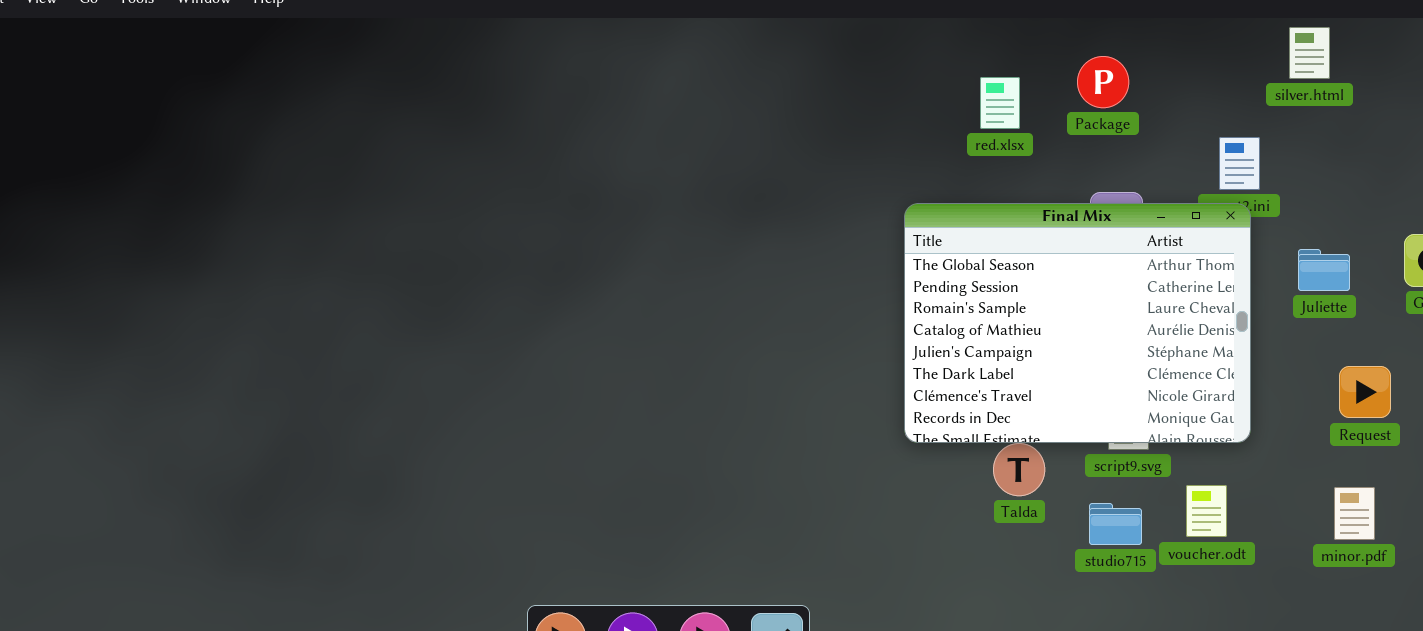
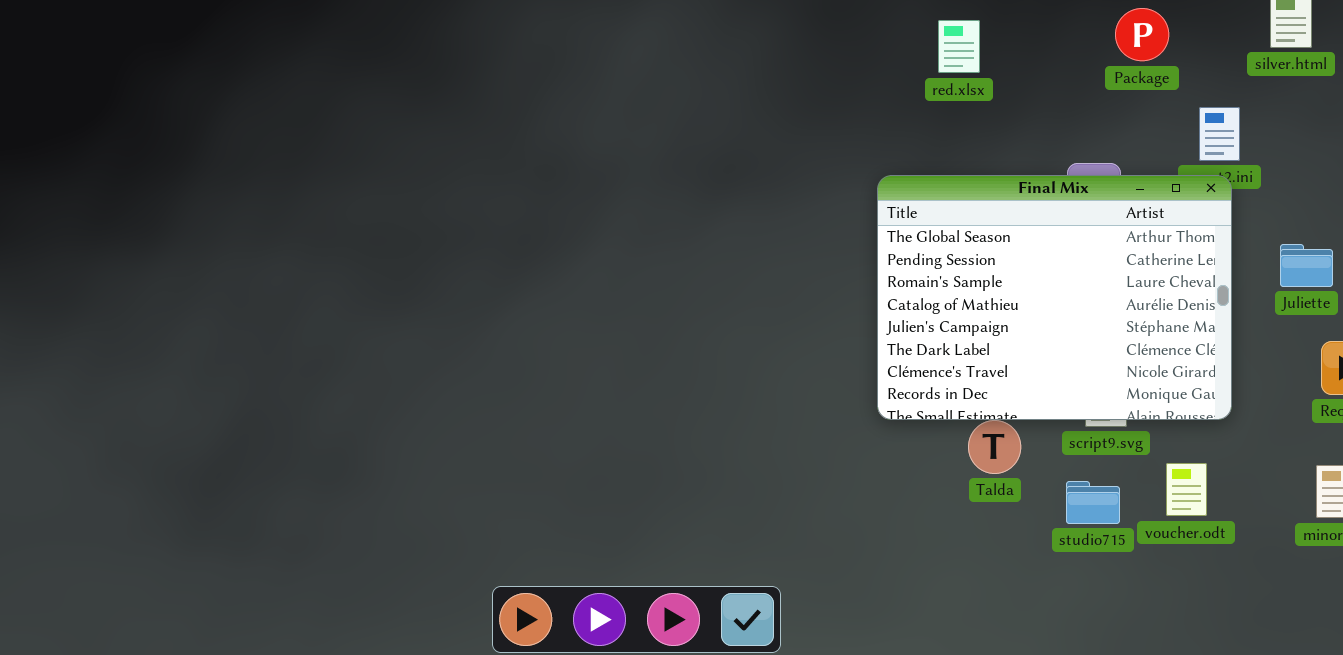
Package: [1077,56,1129,108] -> [1115,8,1169,61], moved
red.xlsx: [980,77,1020,129] -> [938,20,980,73], moved
Juliette: [1298,249,1350,291] -> [1280,244,1333,287], moved

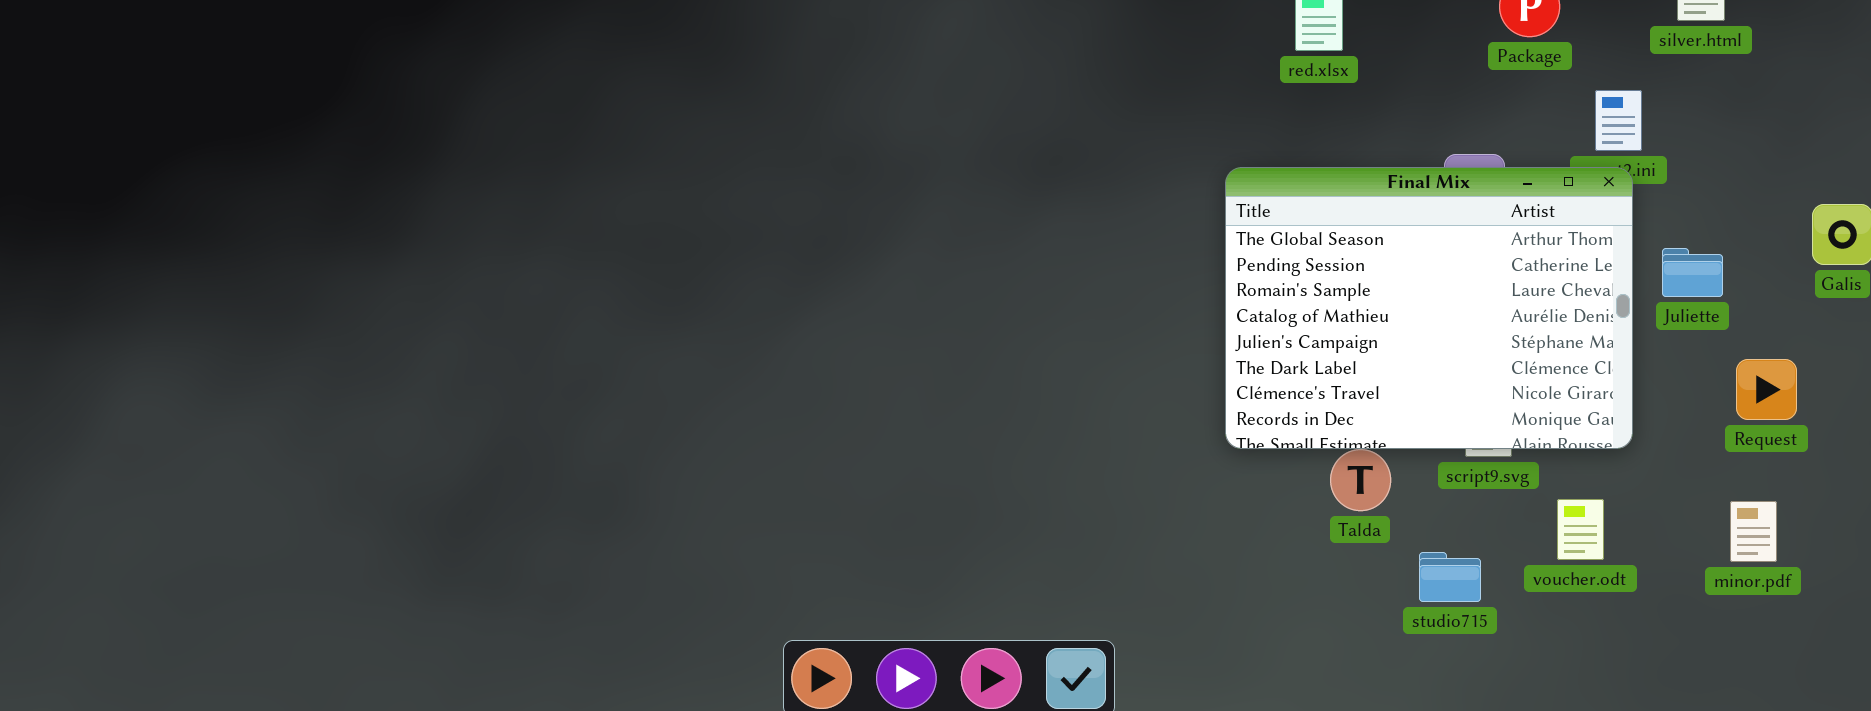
Juliette: [1280,244,1333,287] -> [1662,248,1723,297], moved
studio715: [1066,481,1120,524] -> [1419,552,1481,602], moved

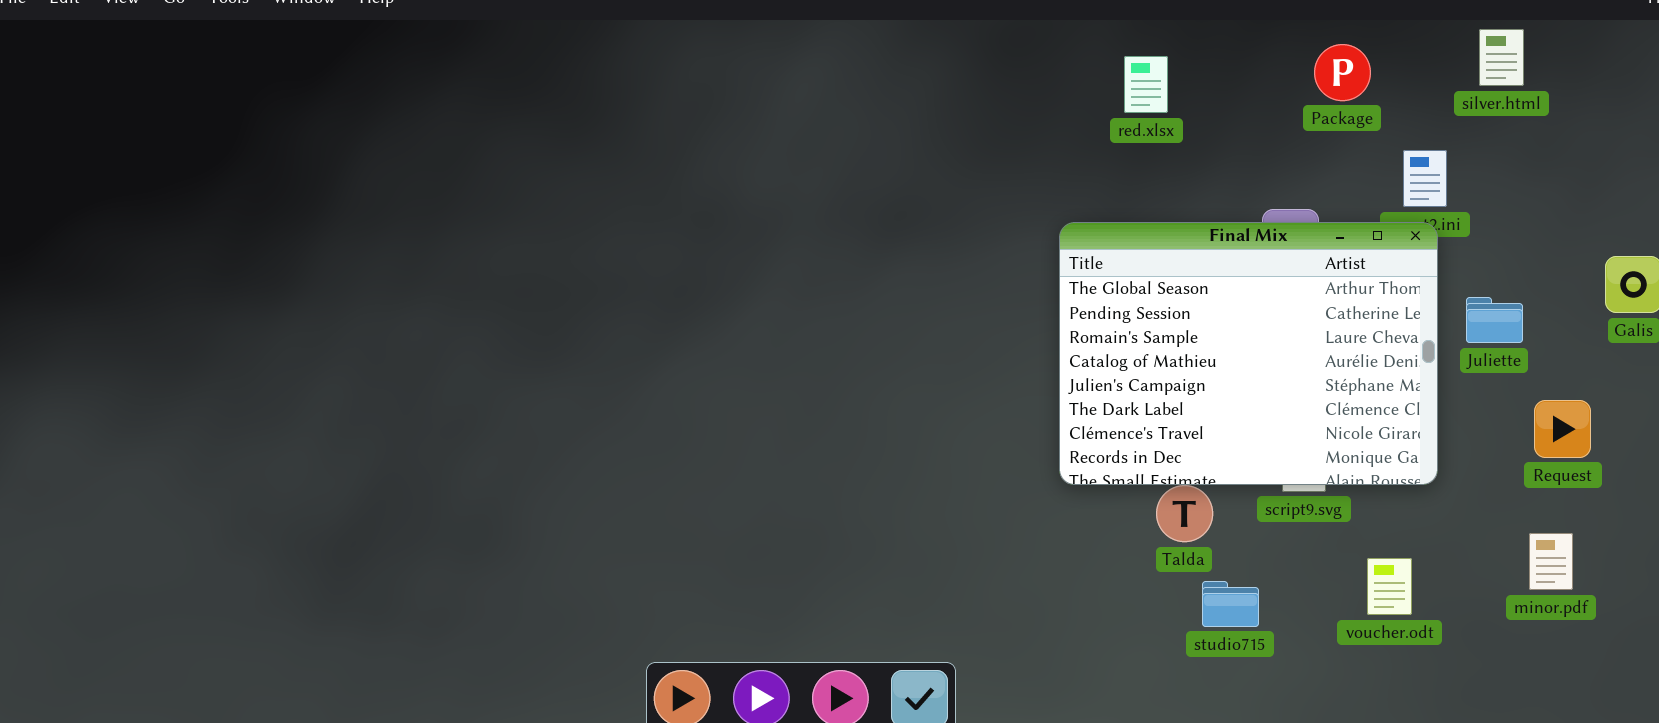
voucher.odt: [1557,499,1604,560] -> [1367,558,1412,615], moved
studio715: [1419,552,1481,602] -> [1202,581,1259,627], moved

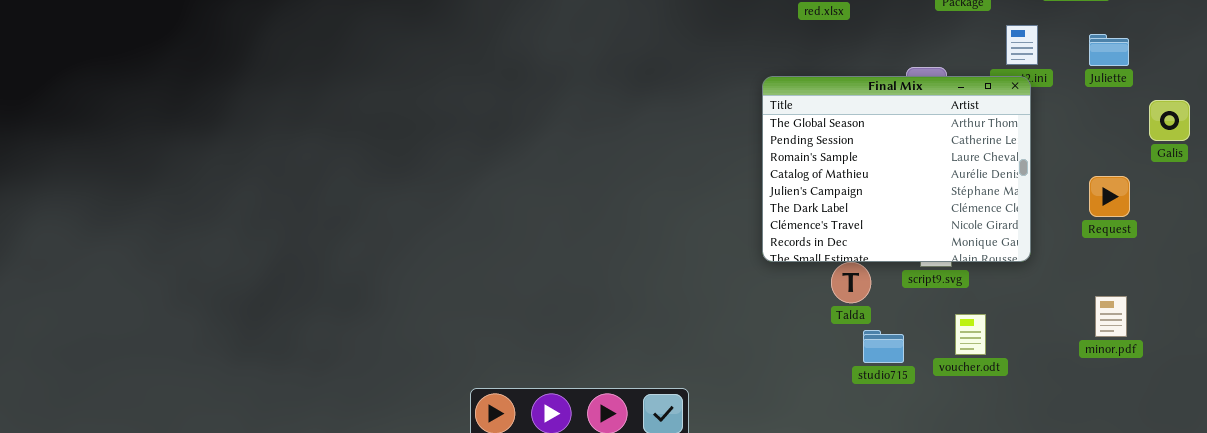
Juliette: [1466,297,1523,343] -> [1089,34,1129,66], moved
Request: [1534,400,1591,458] -> [1089,176,1130,217], moved
voucher.odt: [1367,558,1412,615] -> [955,314,986,355], moved

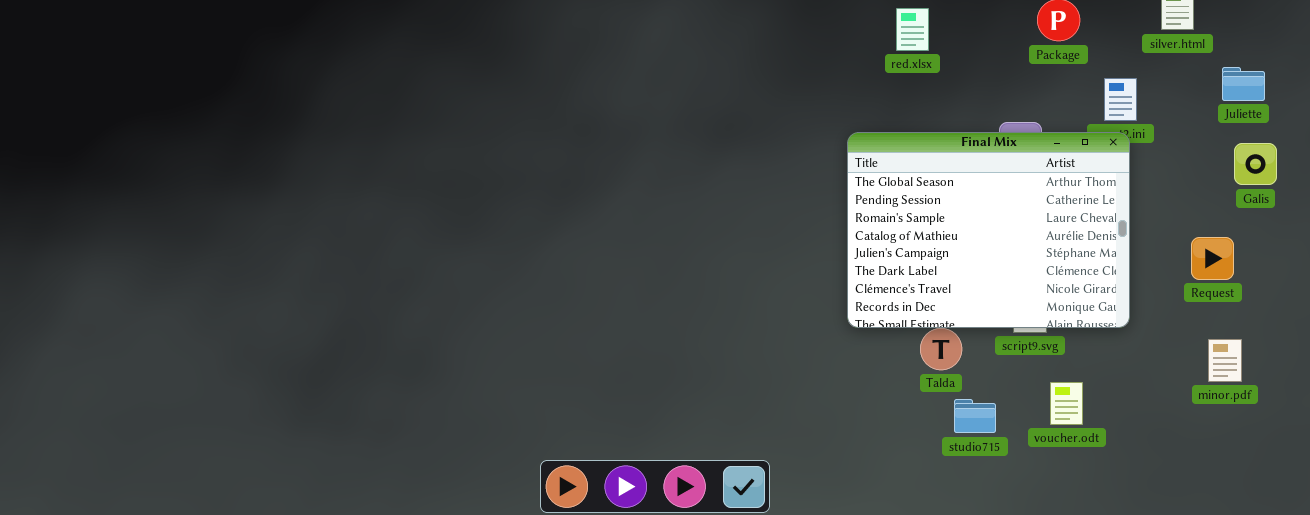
Juliette: [1089,34,1129,66] -> [1222,67,1265,101], moved
Galis: [1149,100,1190,141] -> [1234,143,1277,185], moved
minor.pdf: [1095,296,1127,337] -> [1208,339,1242,382], moved

